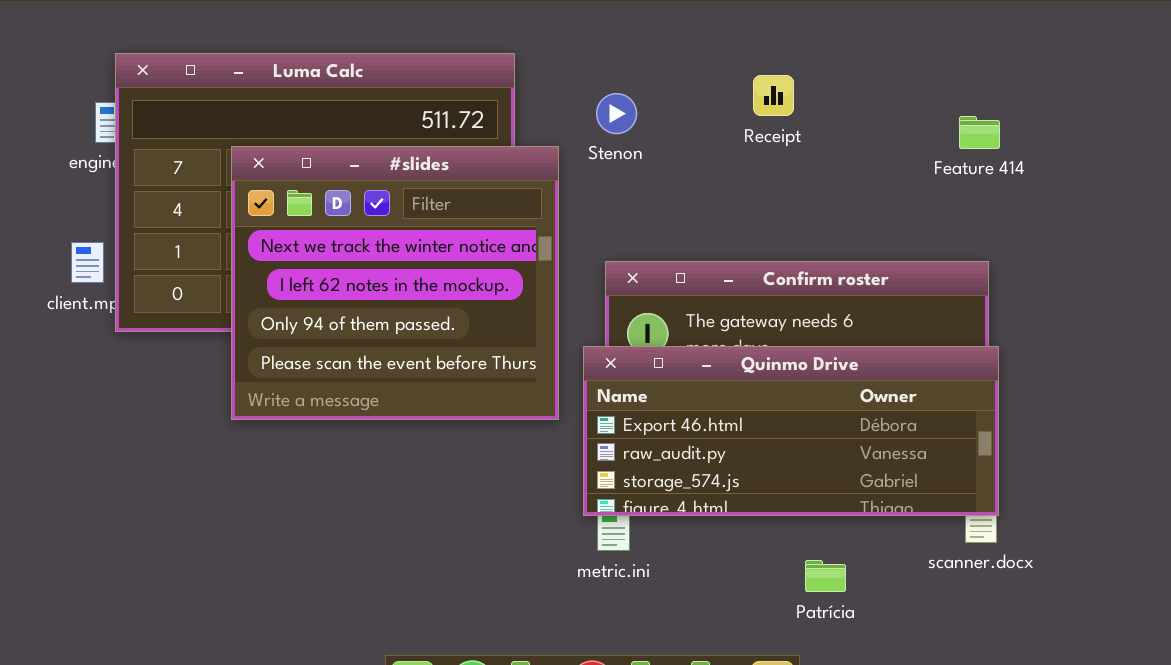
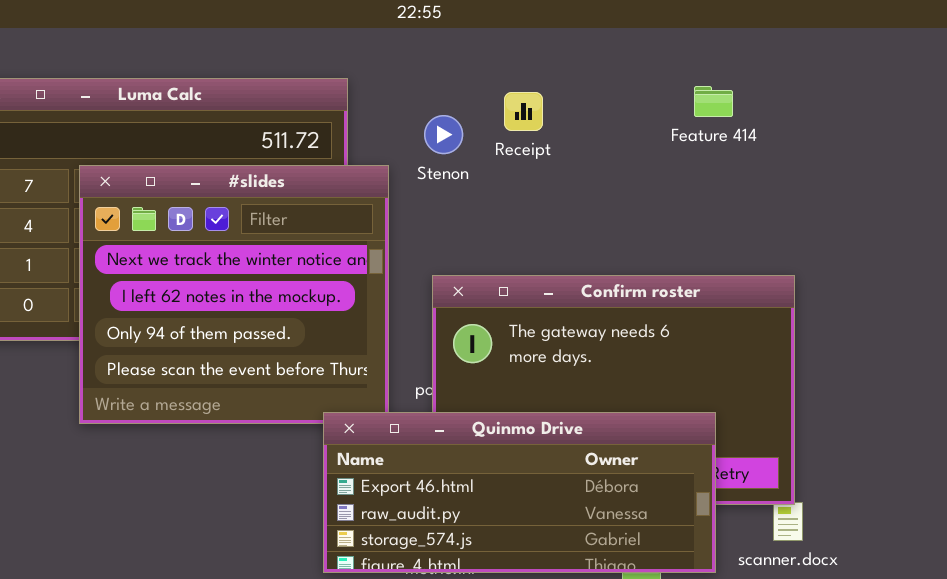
Receipt: [753,75,794,116] -> [504,92,543,131], moved
Feature 414: [959,116,1000,149] -> [694,86,733,117], moved
Quinmo Drive: [583,346,999,516] -> [323,412,716,573], moved

